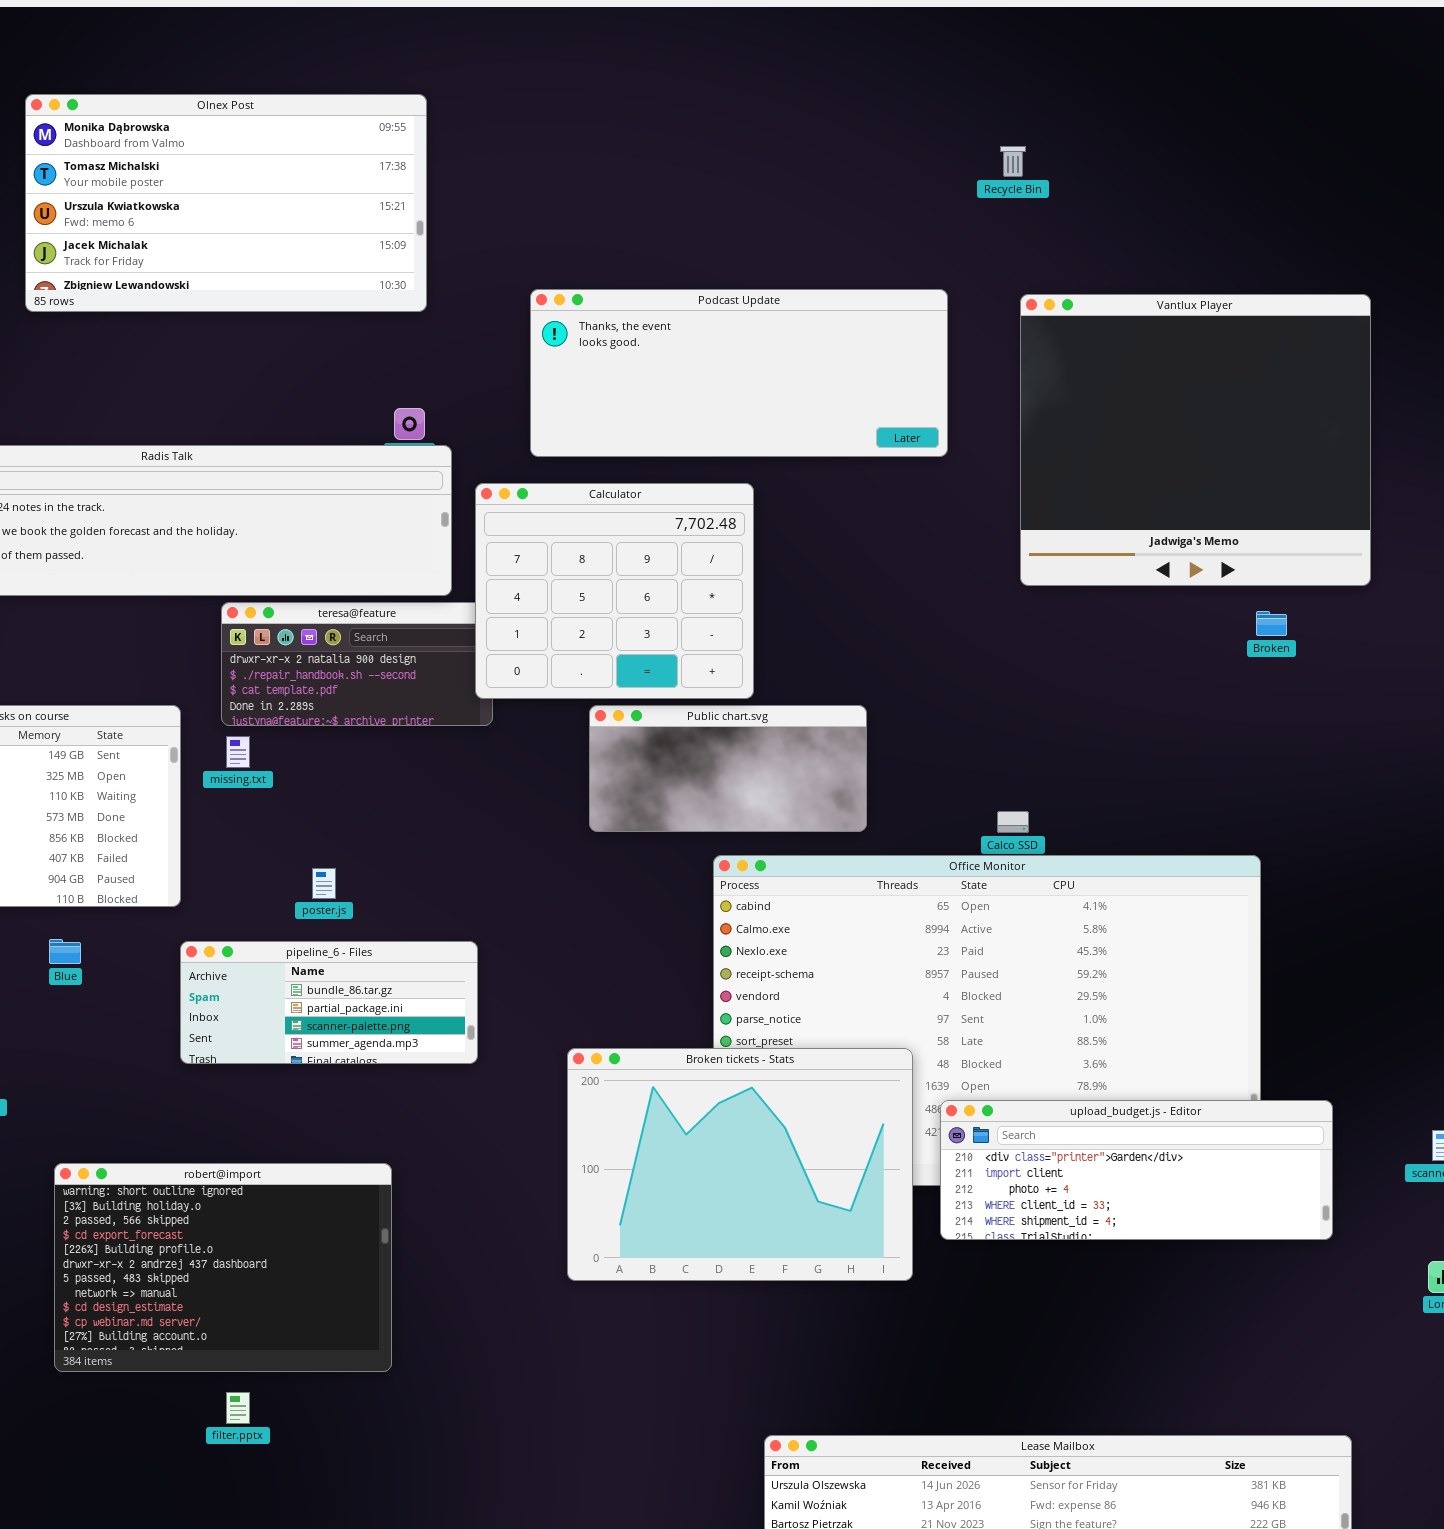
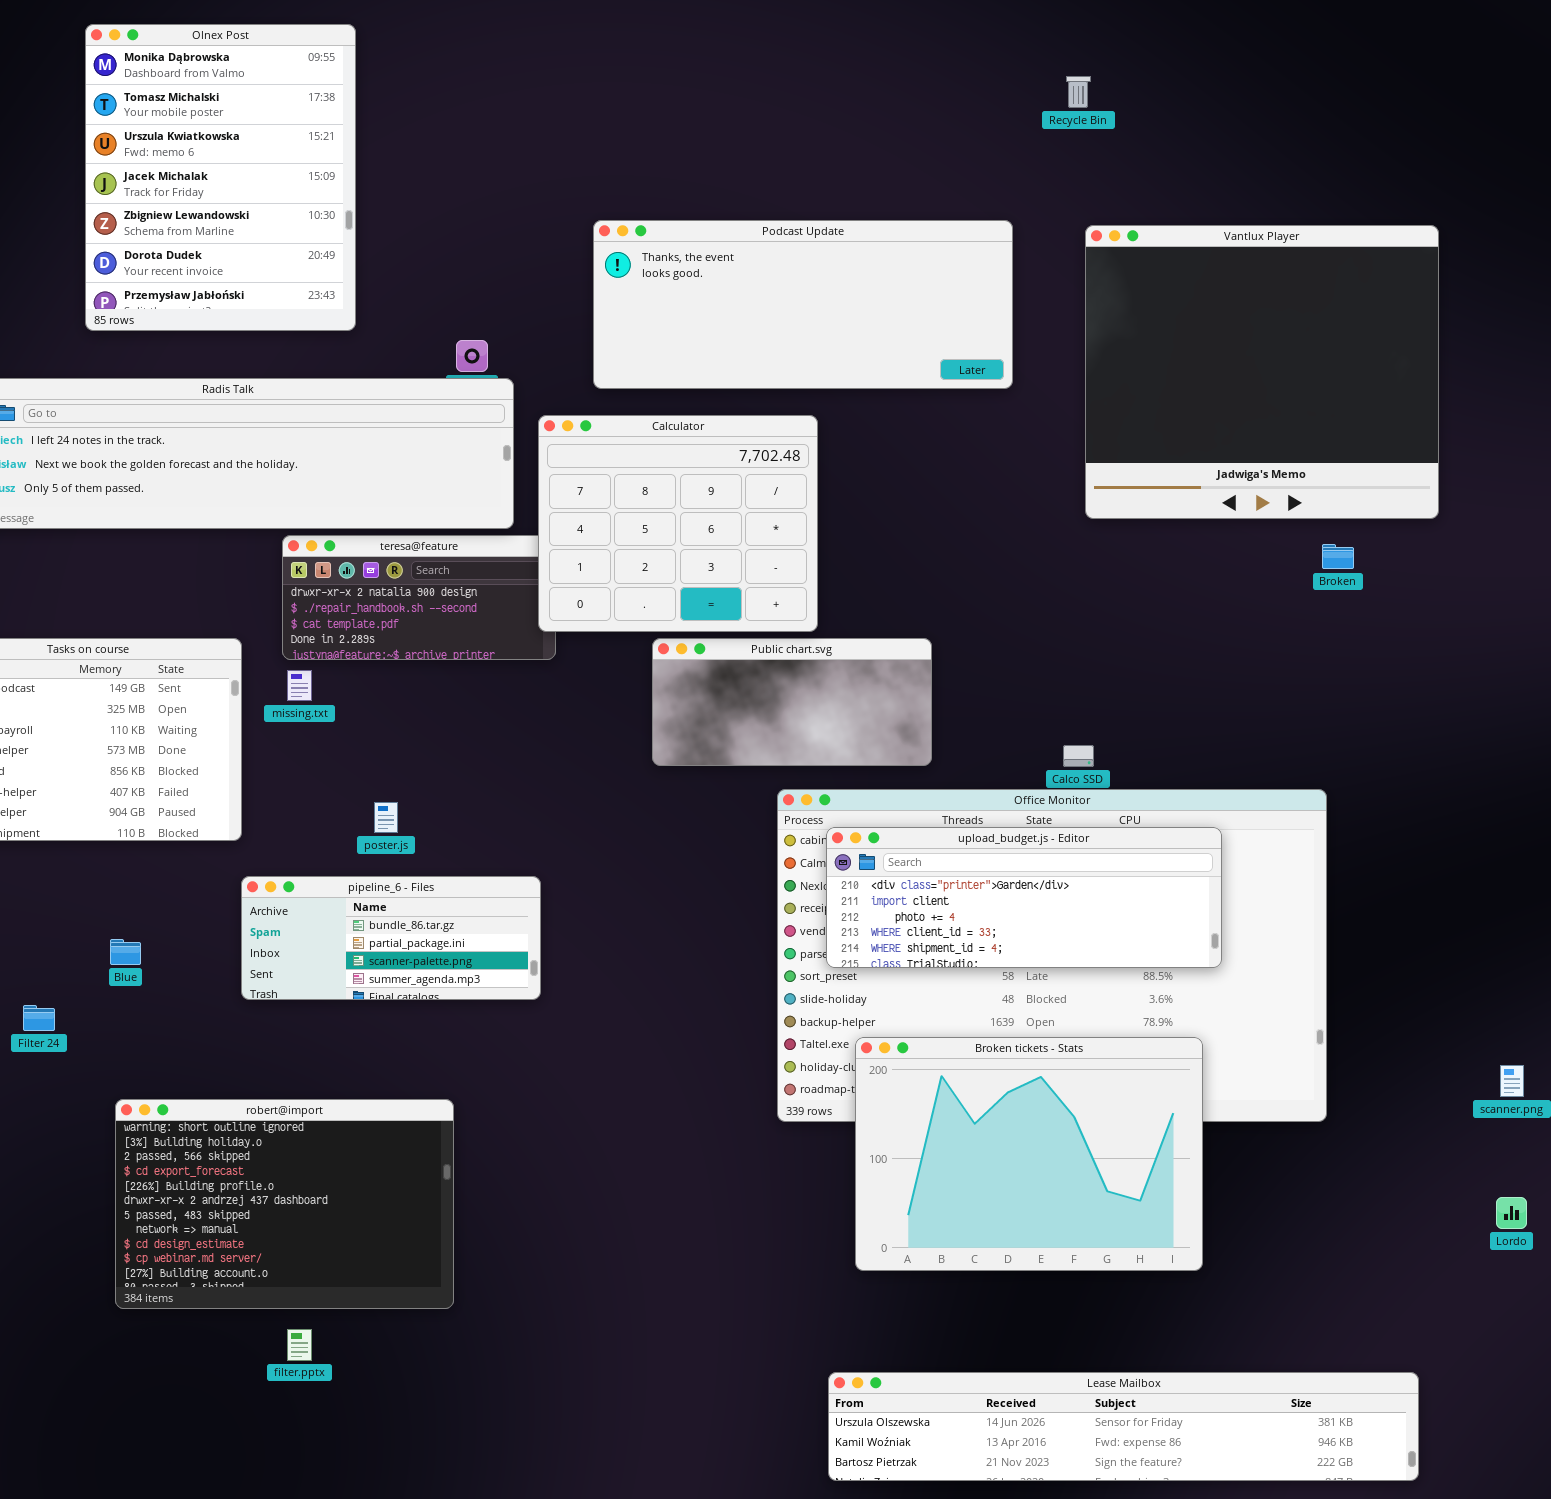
Olnex Post: [25,94,427,312] -> [85,24,356,331], resized
Blue: [49,939,81,964] -> [110,939,141,965], moved
Broken tickets - Stats: [567,1048,913,1281] -> [855,1037,1203,1271], moved
upload_budget.js - Editor: [940,1100,1333,1240] -> [826,827,1222,968], moved

